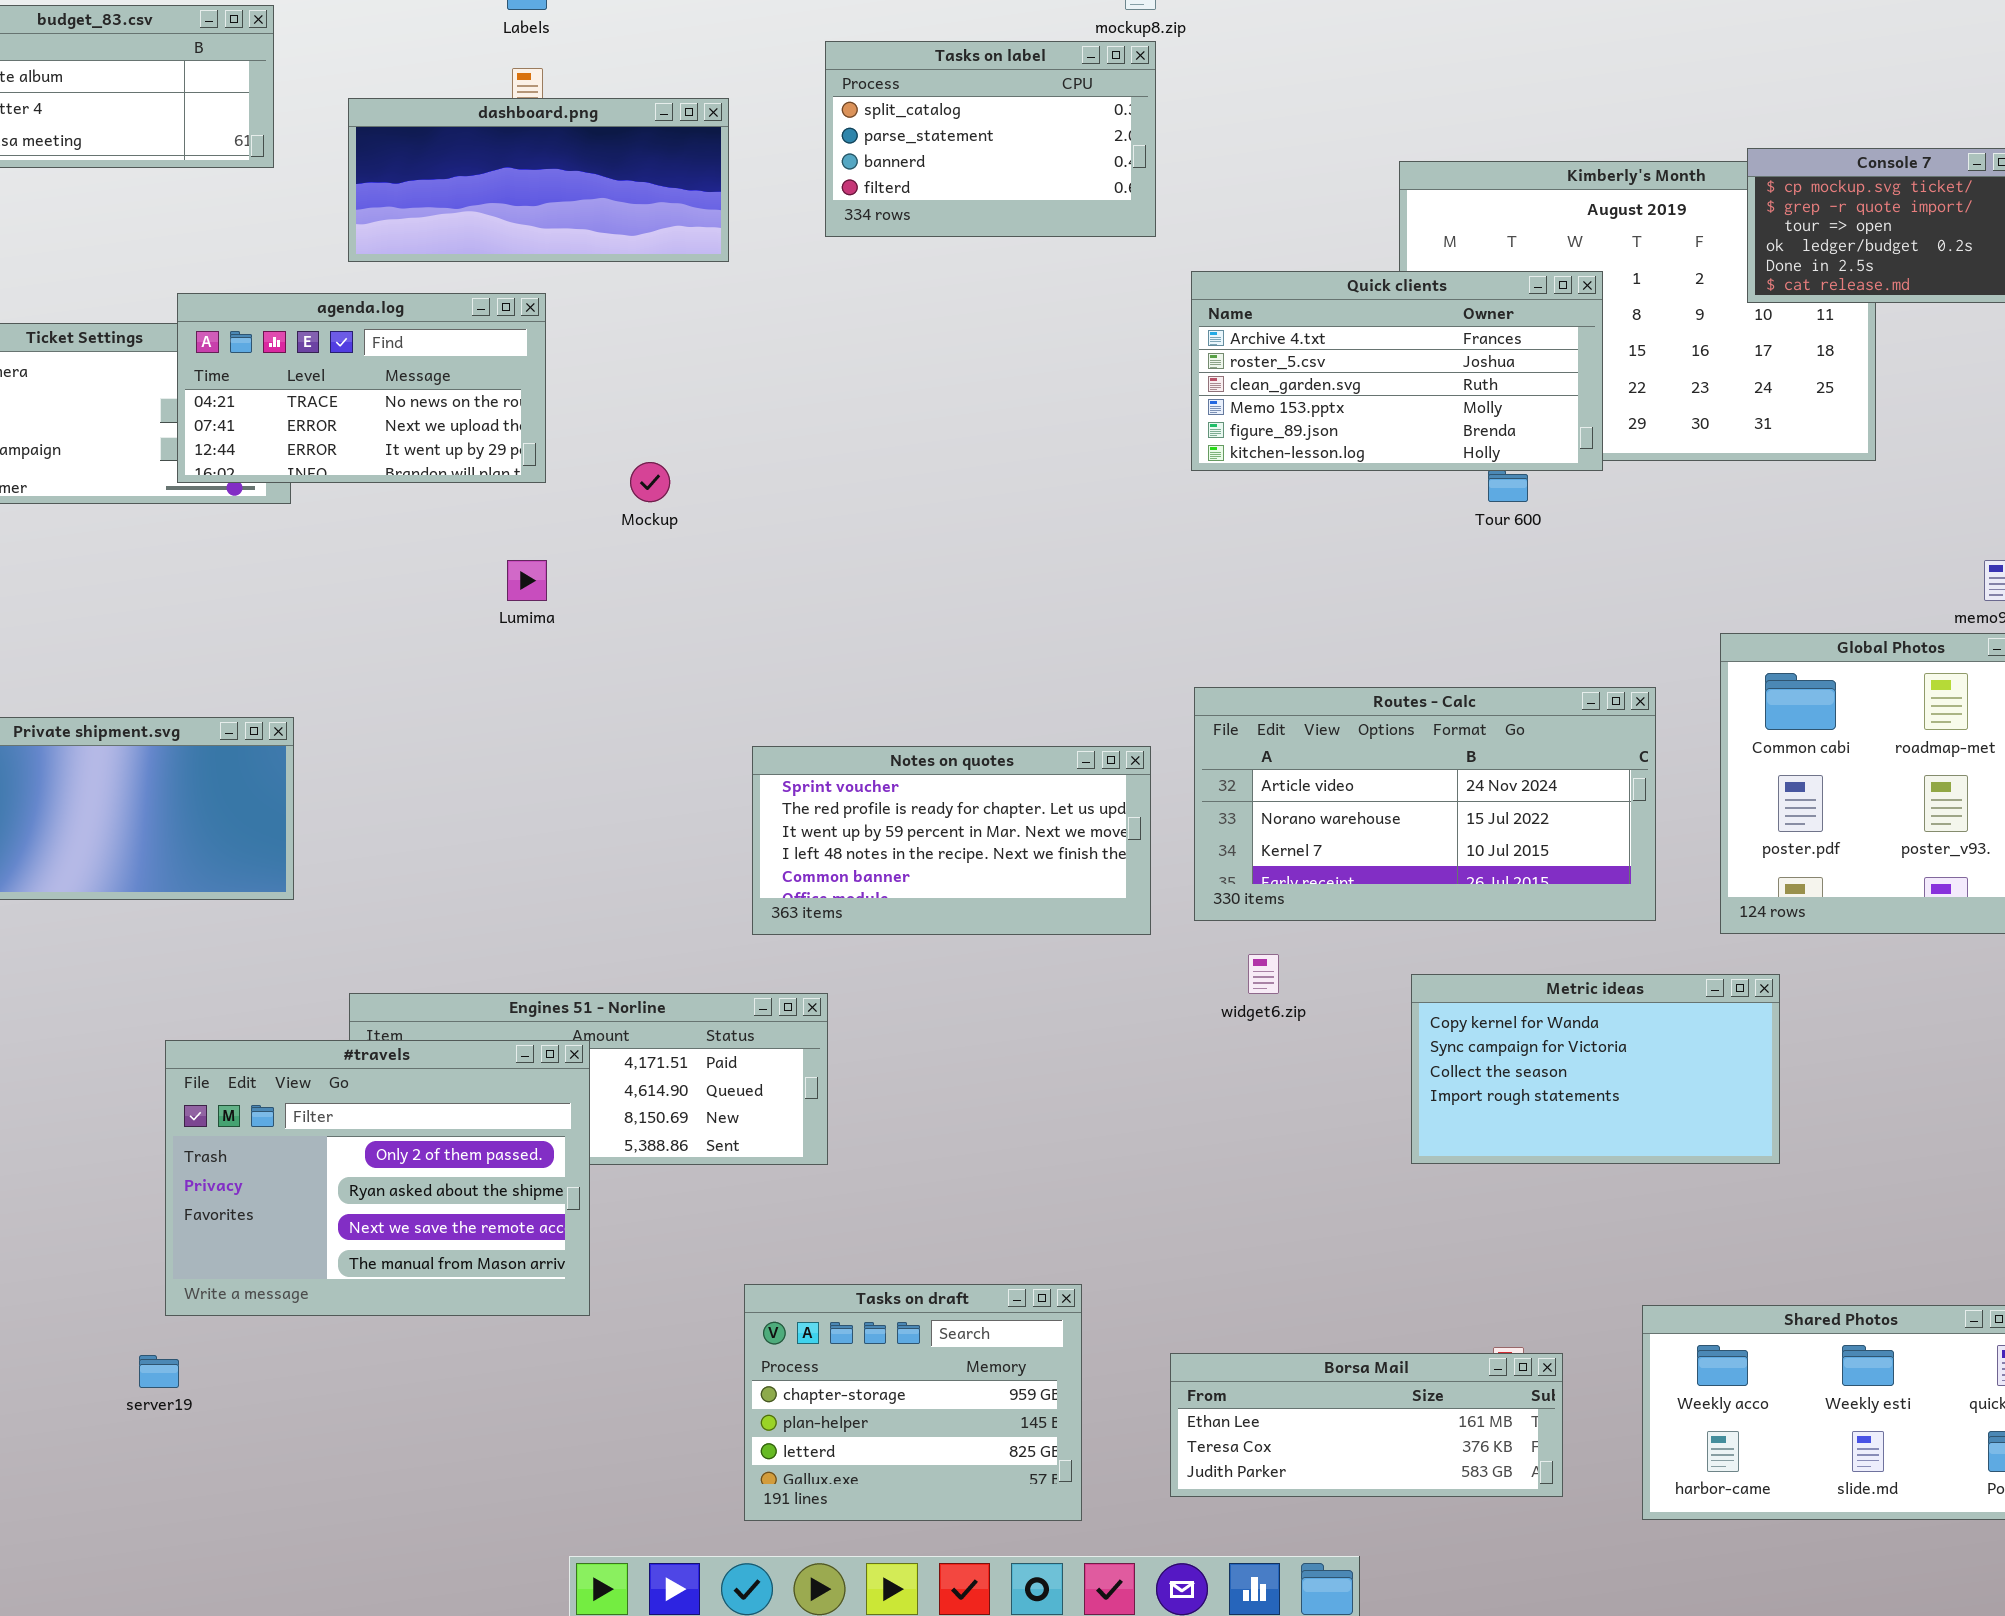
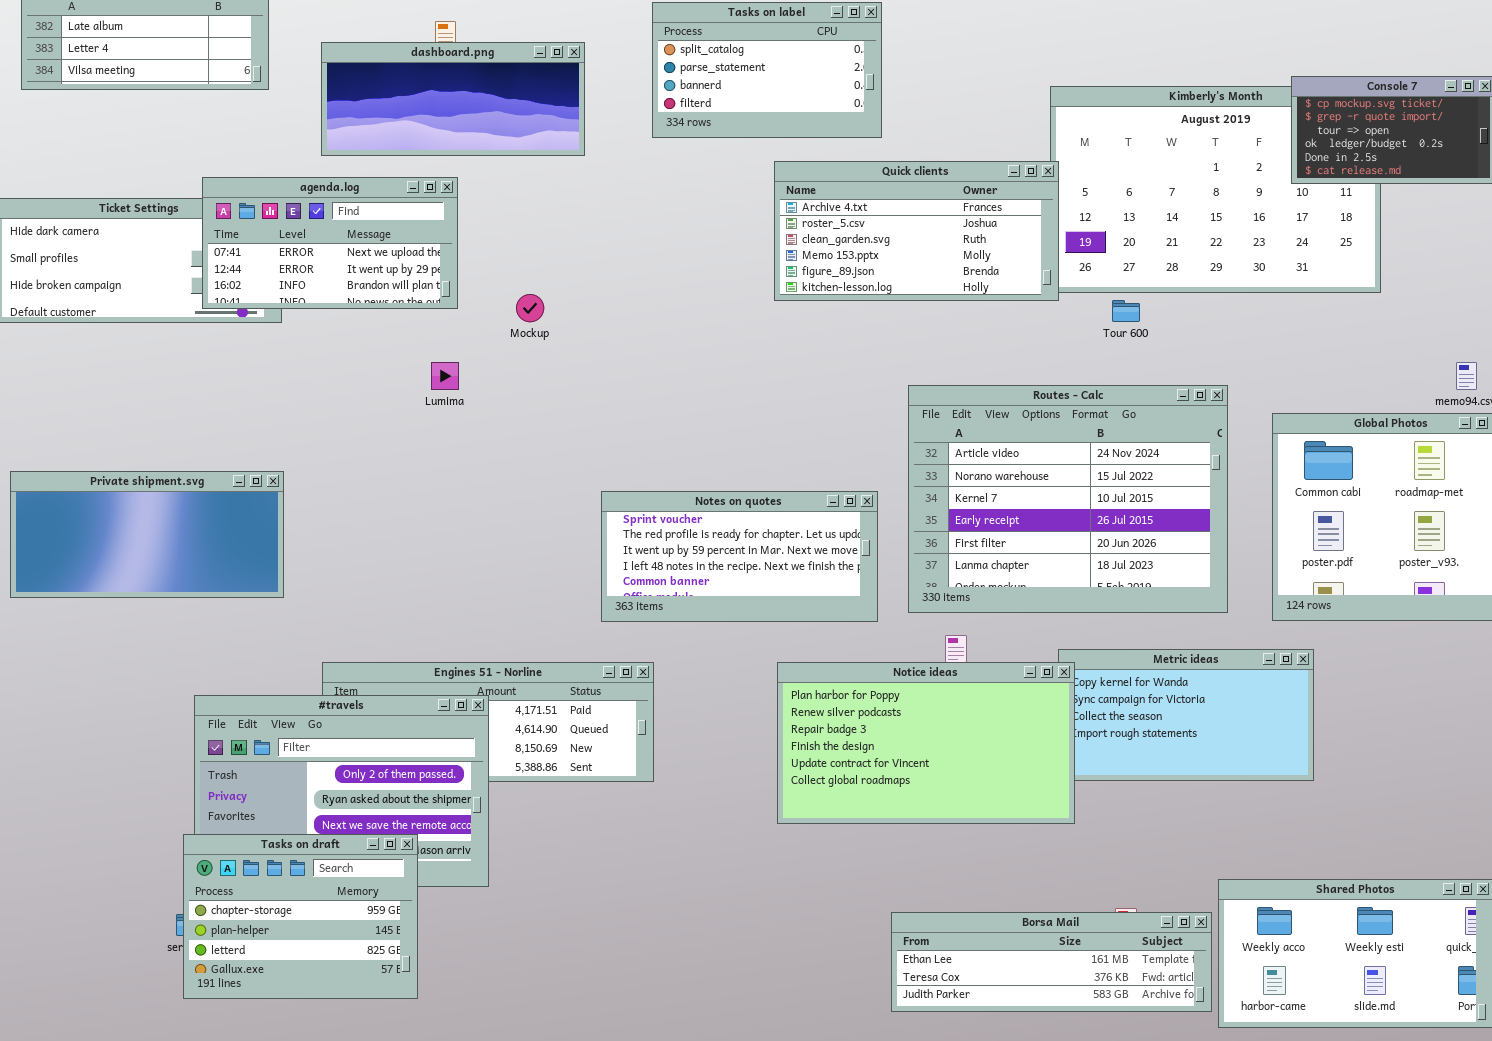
Quick clients: [1191,271,1603,471] -> [774,161,1059,301], moved
agenda.log: [177,293,546,483] -> [202,177,458,309], scrolled down 1 row
Routes - Calc: [1194,687,1656,921] -> [908,385,1228,613], resized
Notice ideas: none -> [777,662,1075,824], opened
Tasks on draft: [744,1284,1082,1521] -> [183,834,418,999], moved
Borsa Mail: [1170,1353,1563,1497] -> [891,912,1212,1012], resized

